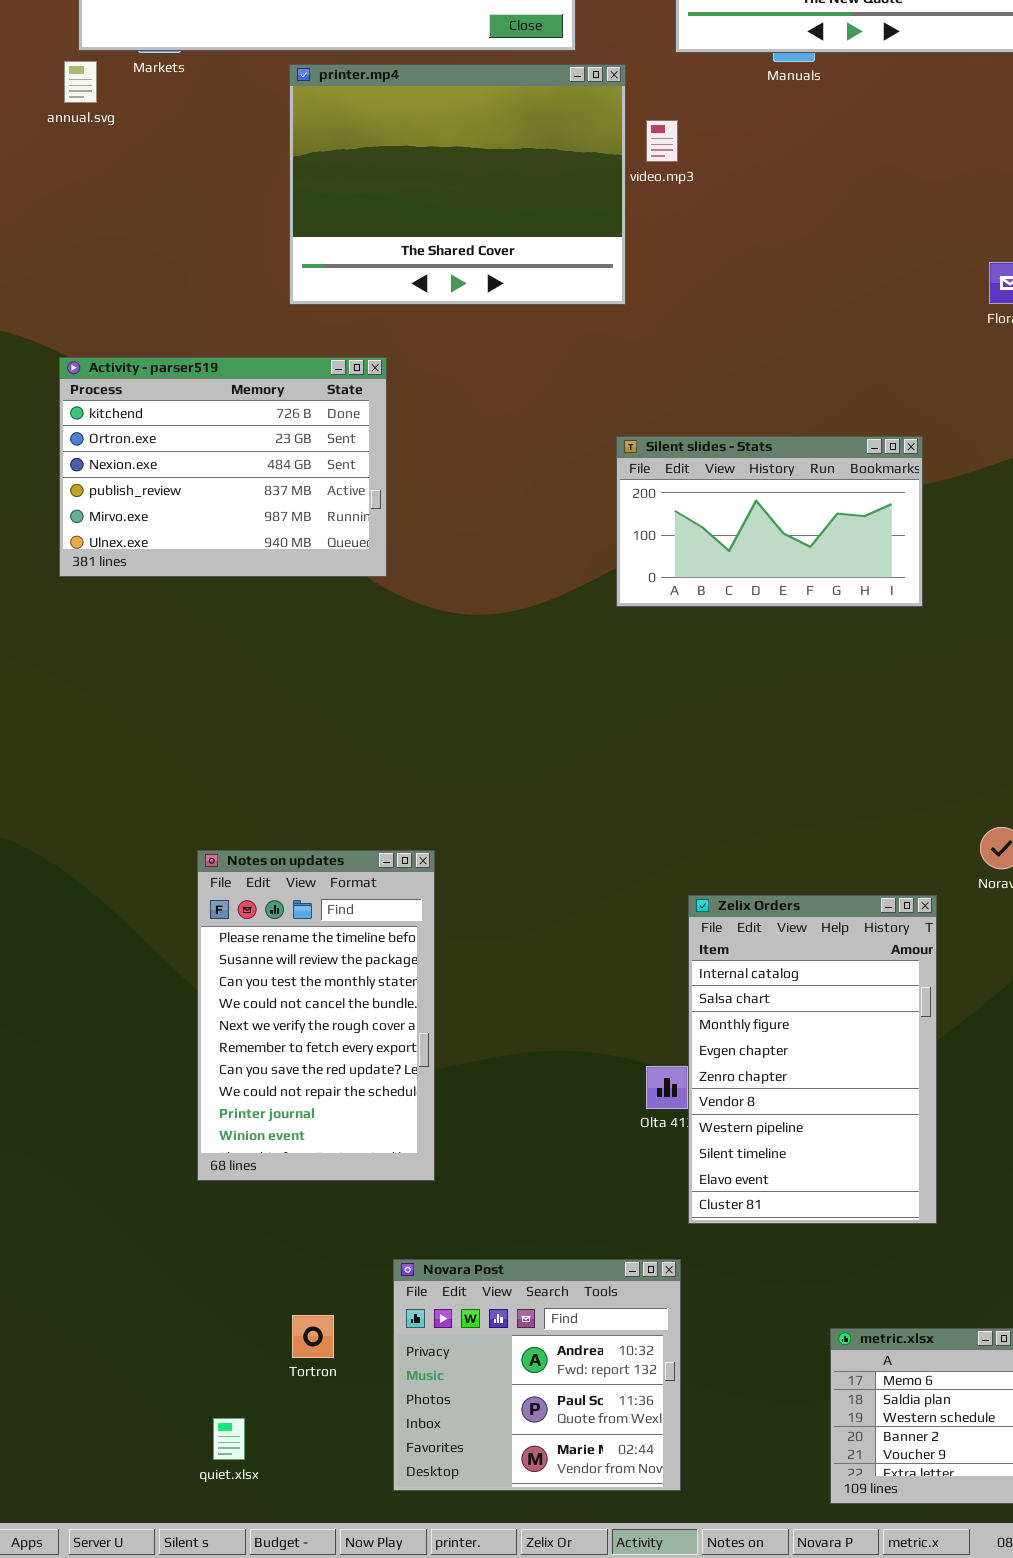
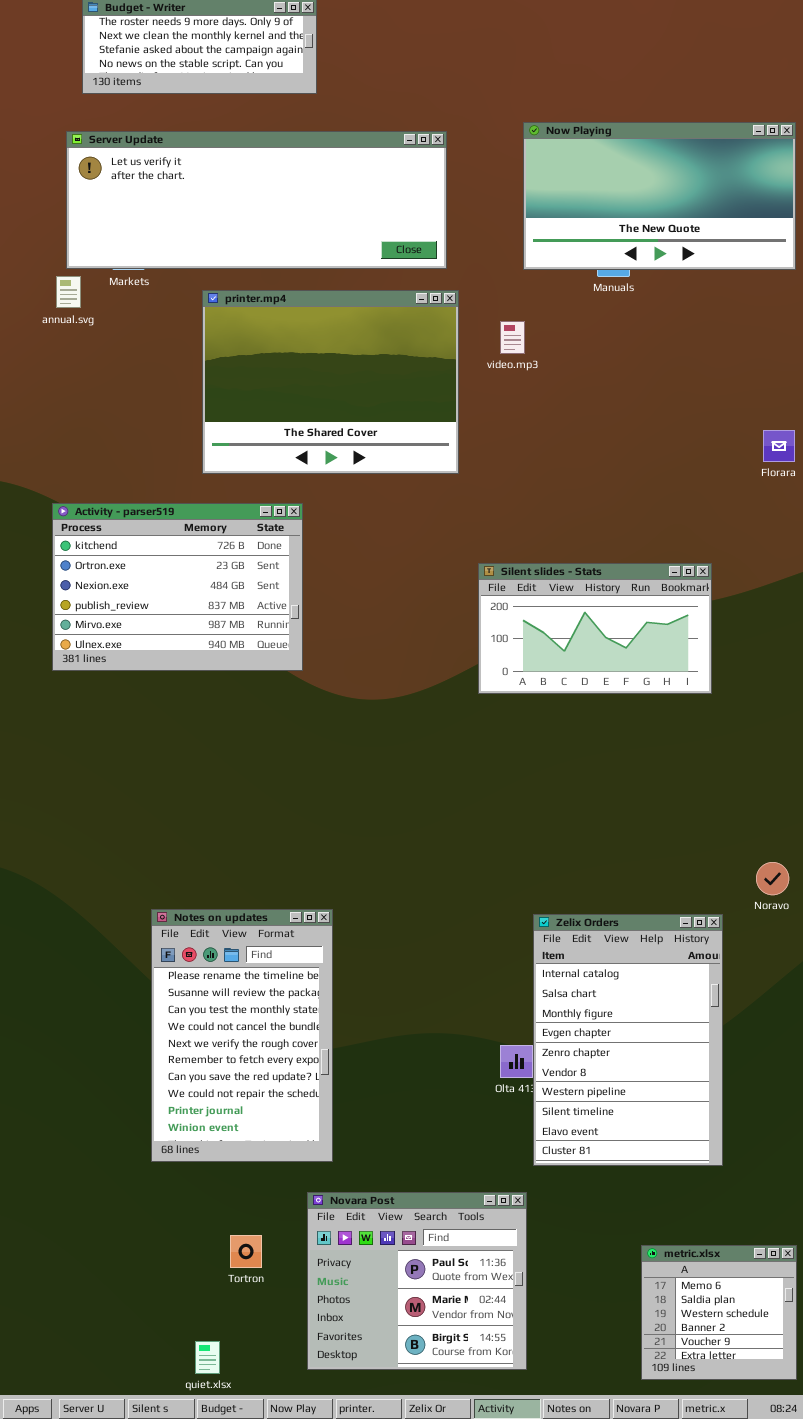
printer.mp4: [289,64,626,305] -> [202,290,459,474], moved
Notes on updates: [197,850,435,1181] -> [151,909,333,1162], moved
Novara Post: [393,1259,681,1491] -> [307,1192,527,1370], scrolled down 1 row
quiet.xlsx: [213,1418,245,1460] -> [195,1341,220,1374], moved

